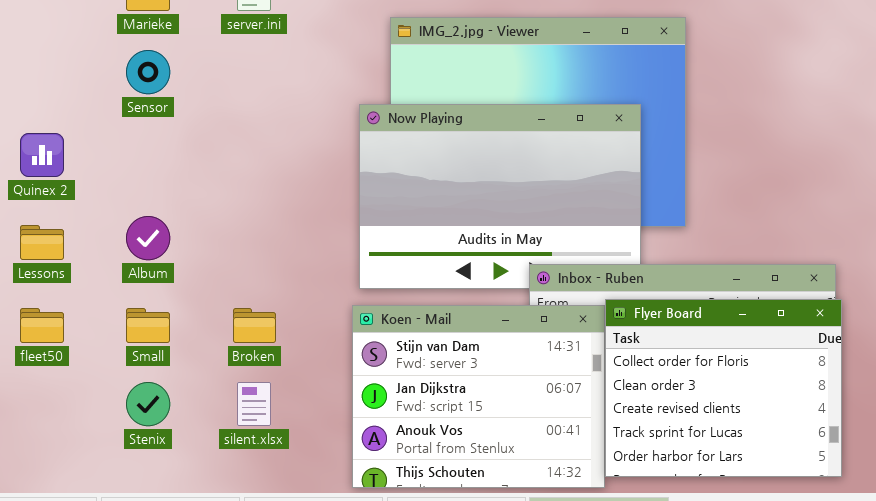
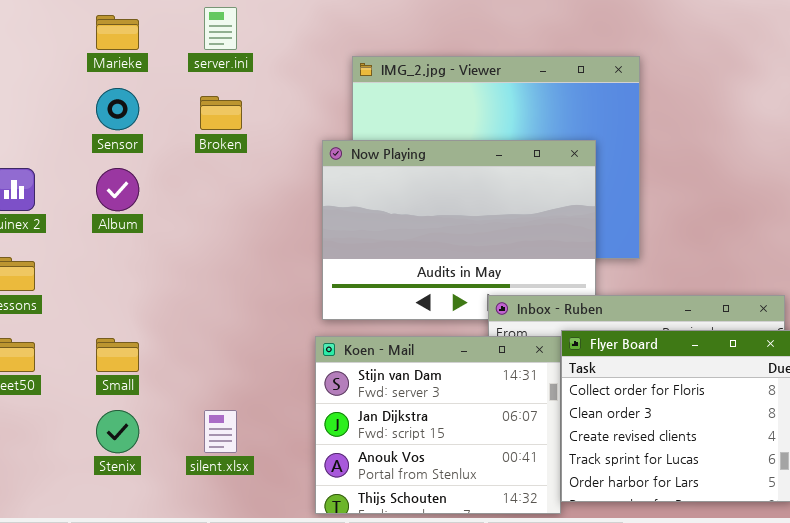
Album: [126,216,170,260] -> [96,168,139,211], moved
Broken: [233,308,276,343] -> [200,96,242,130], moved

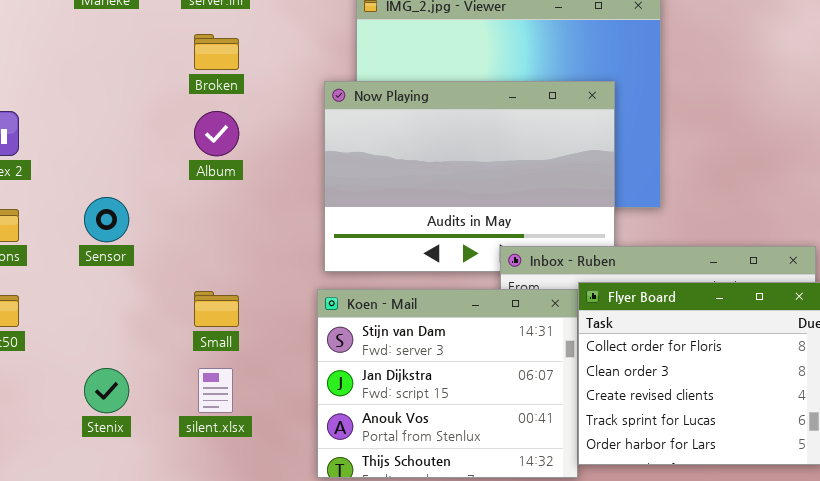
Sensor: [96,88,139,130] -> [84,197,129,242], moved
Album: [96,168,139,211] -> [194,111,239,156], moved
Small: [96,338,139,372] -> [194,291,239,327], moved

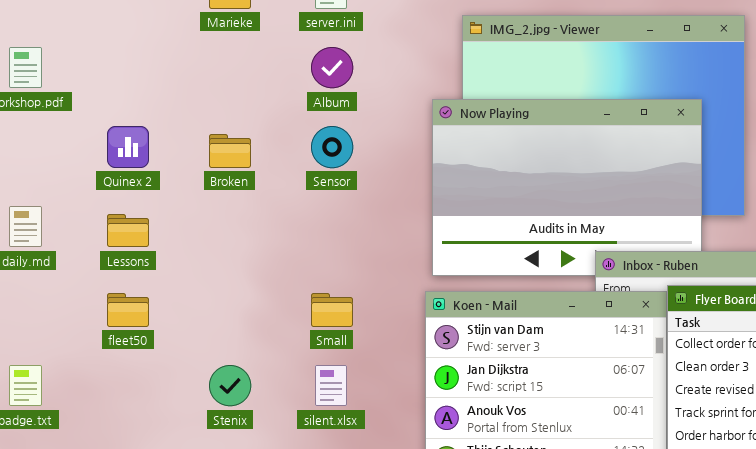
Broken: [194,34,239,70] -> [209,134,251,168], moved
Album: [194,111,239,156] -> [311,47,353,88], moved
Sensor: [84,197,129,242] -> [311,126,353,168], moved

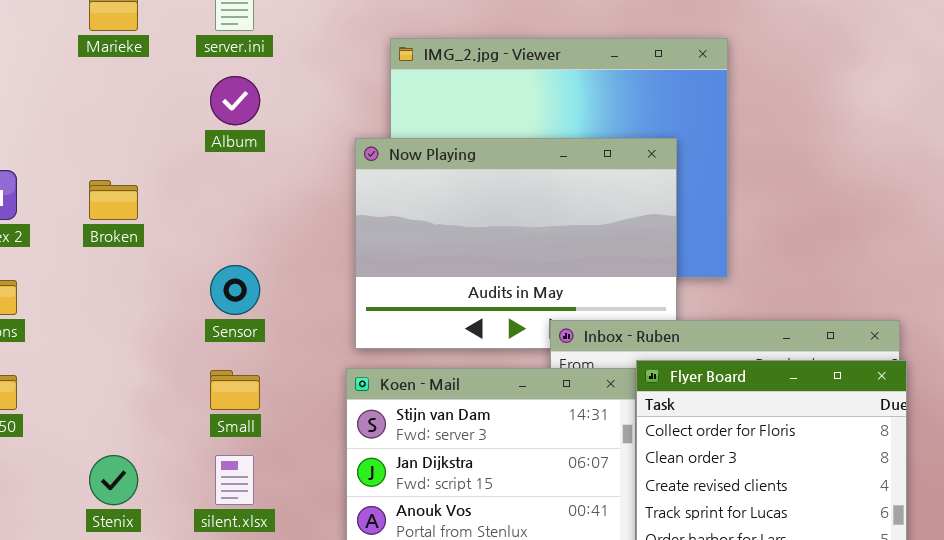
Sensor: [311,126,353,168] -> [210,265,260,315], moved

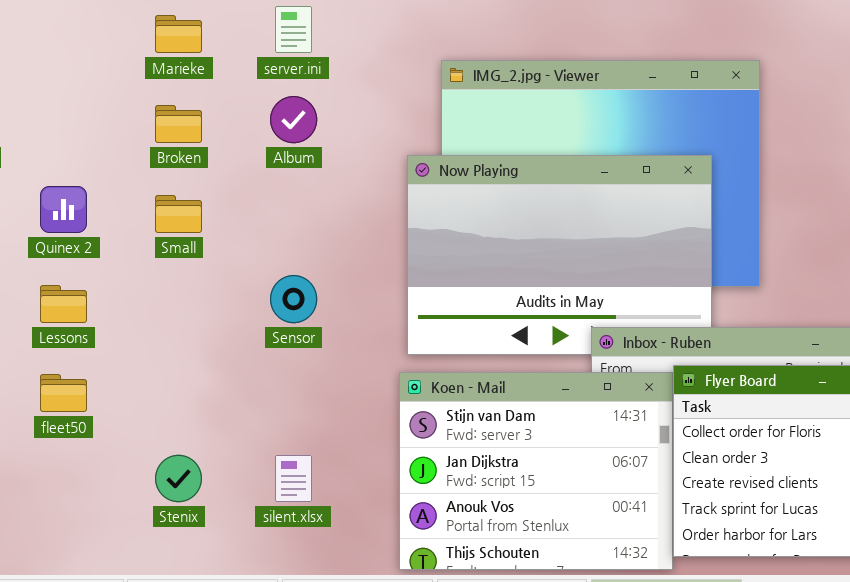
Broken: [89,180,138,220] -> [155,105,202,143], moved
Small: [210,370,260,410] -> [155,195,202,233], moved

